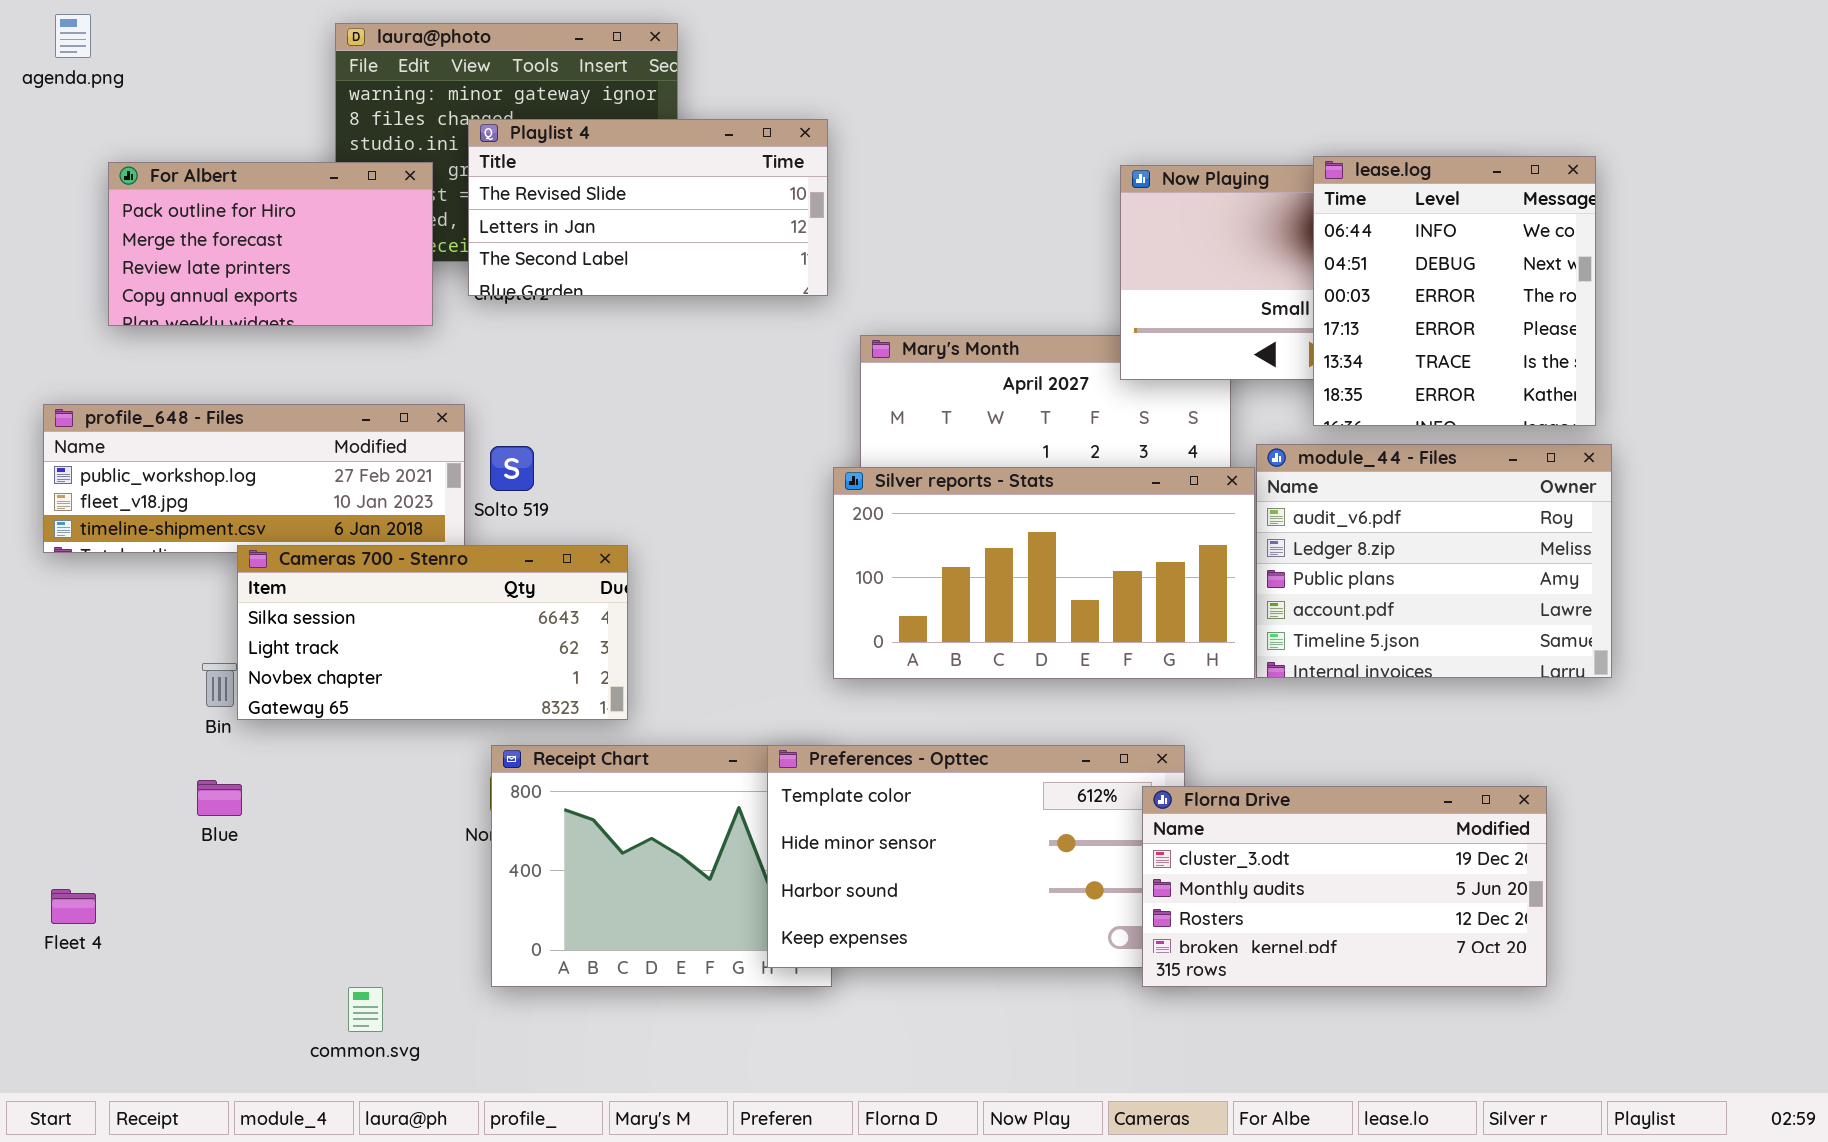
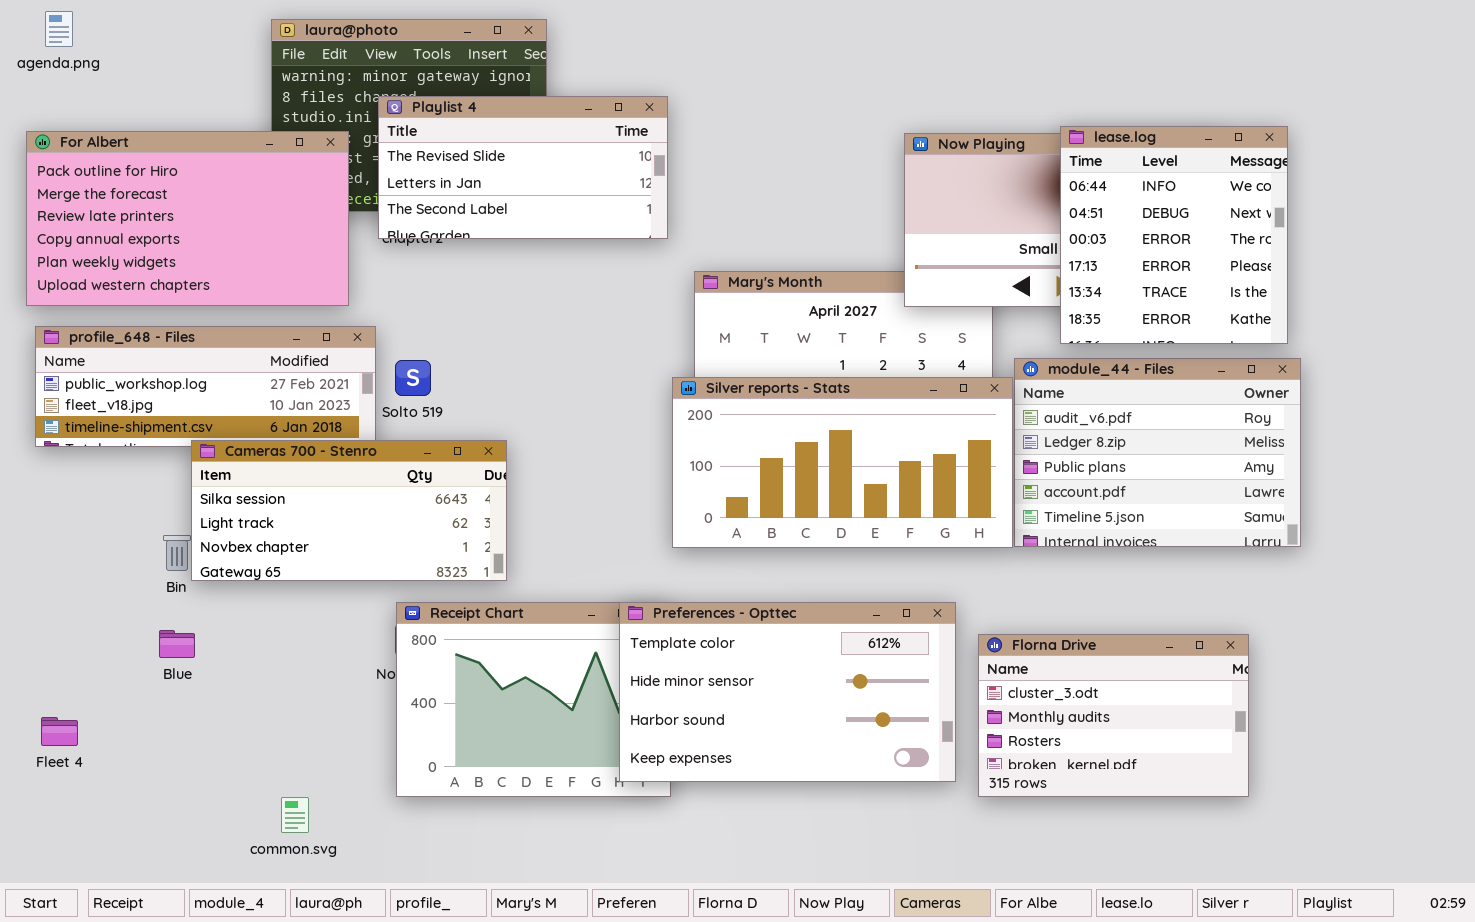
For Albert: [108,162,433,326] -> [26,131,349,306], resized
Florna Drive: [1142,786,1547,987] -> [978,634,1249,797], resized

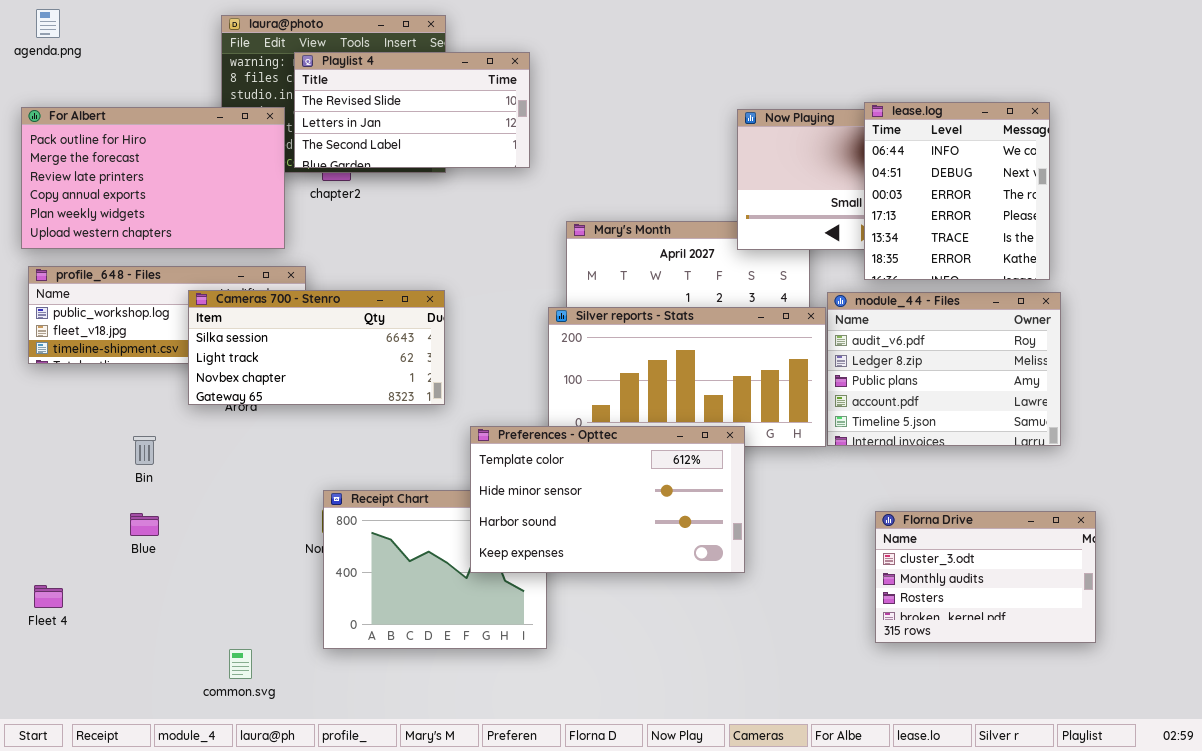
Playlist 4: [378,96,668,239] -> [294,52,530,168], moved
Cameras 700 - Stenro: [191,440,507,581] -> [188,290,445,405], moved
Preferences - Opttec: [619,602,956,782] -> [470,426,745,573], moved
Florna Drive: [978,634,1249,797] -> [875,511,1096,643], moved

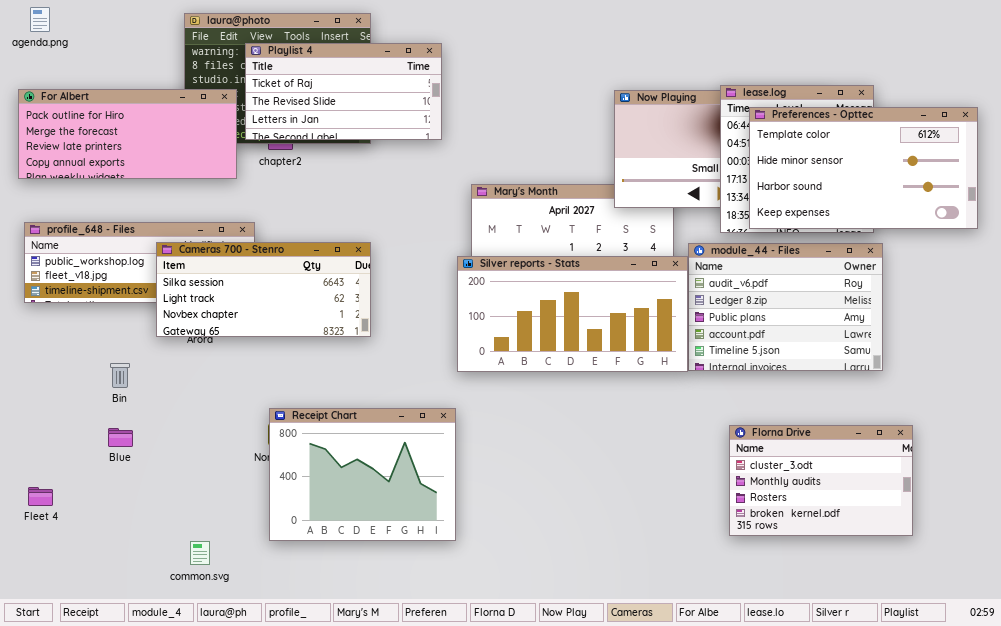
Playlist 4: [294,52,530,168] -> [245,43,442,140], scrolled up 1 row
For Albert: [21,107,285,249] -> [18,89,237,179], resized
Preferences - Opttec: [470,426,745,573] -> [749,107,978,229], moved

